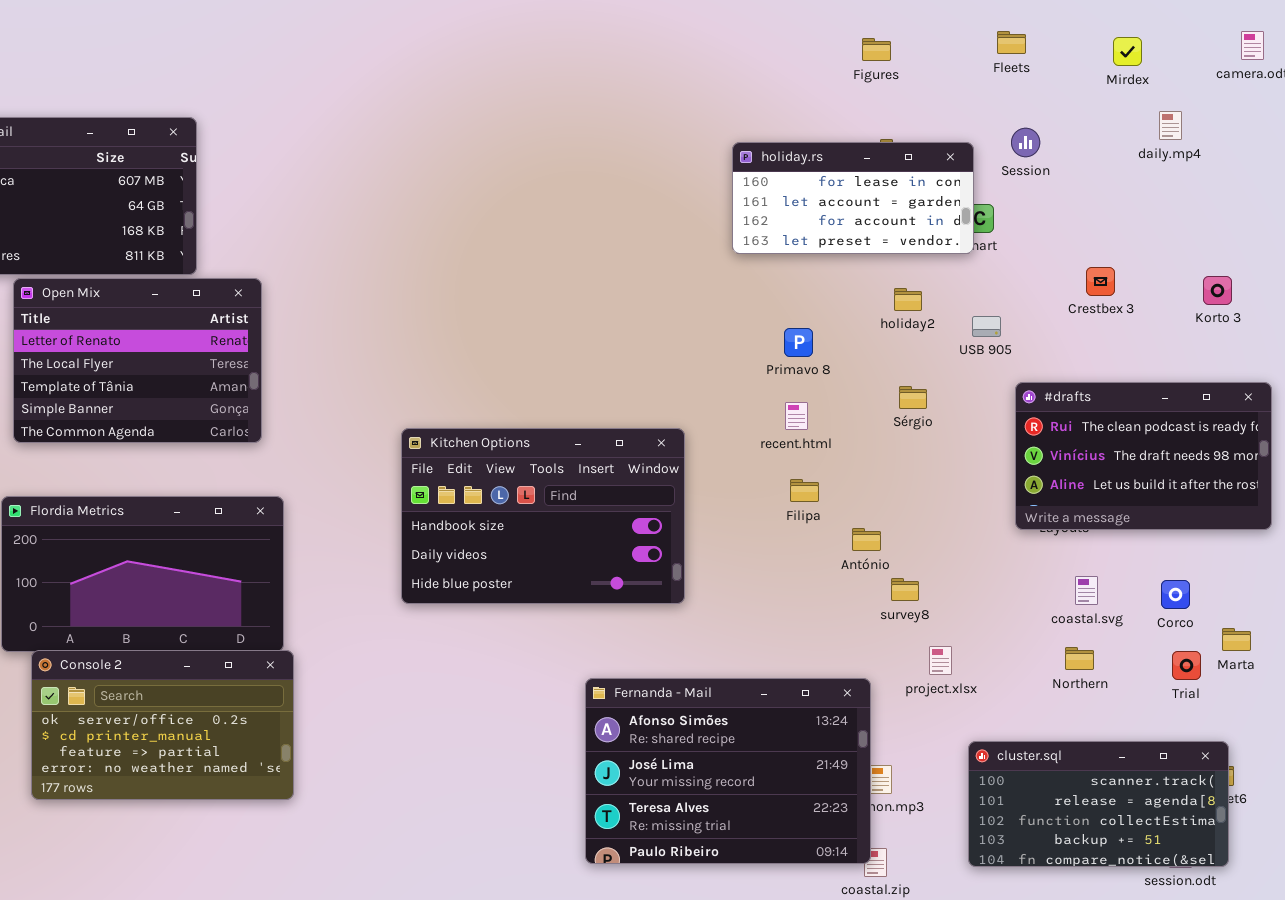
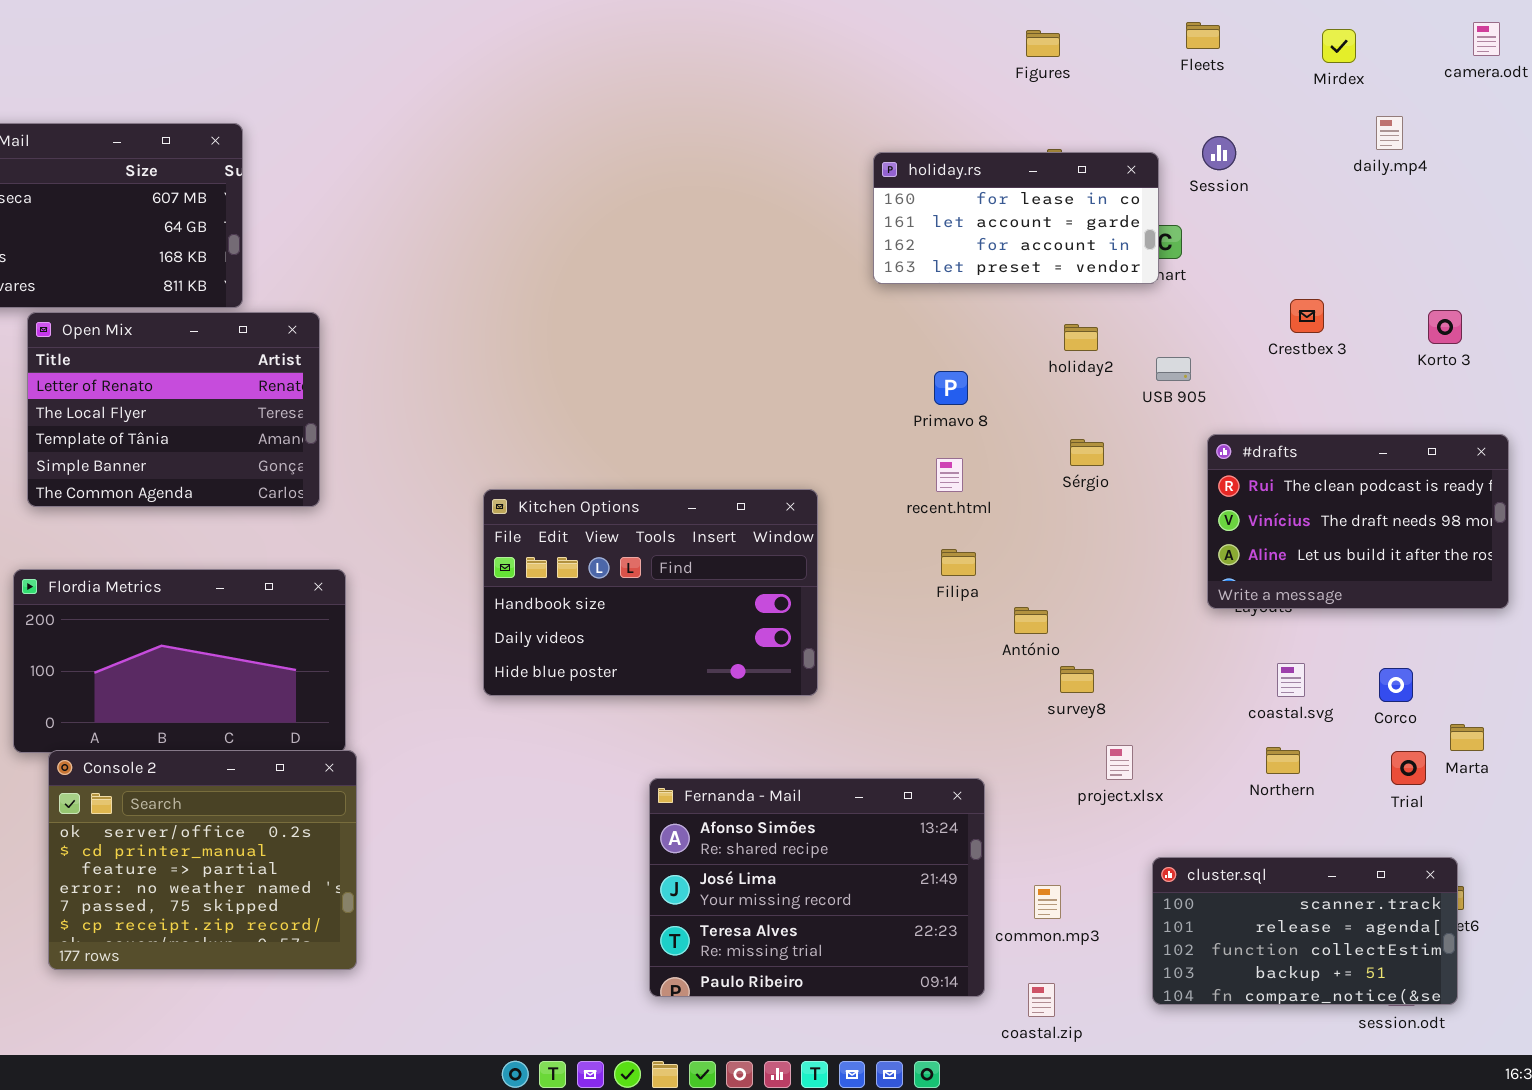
Console 2: [31,650,294,800] -> [48,750,357,970], resized
Fernanda - Mail: [585,678,871,864] -> [649,778,985,997], moved

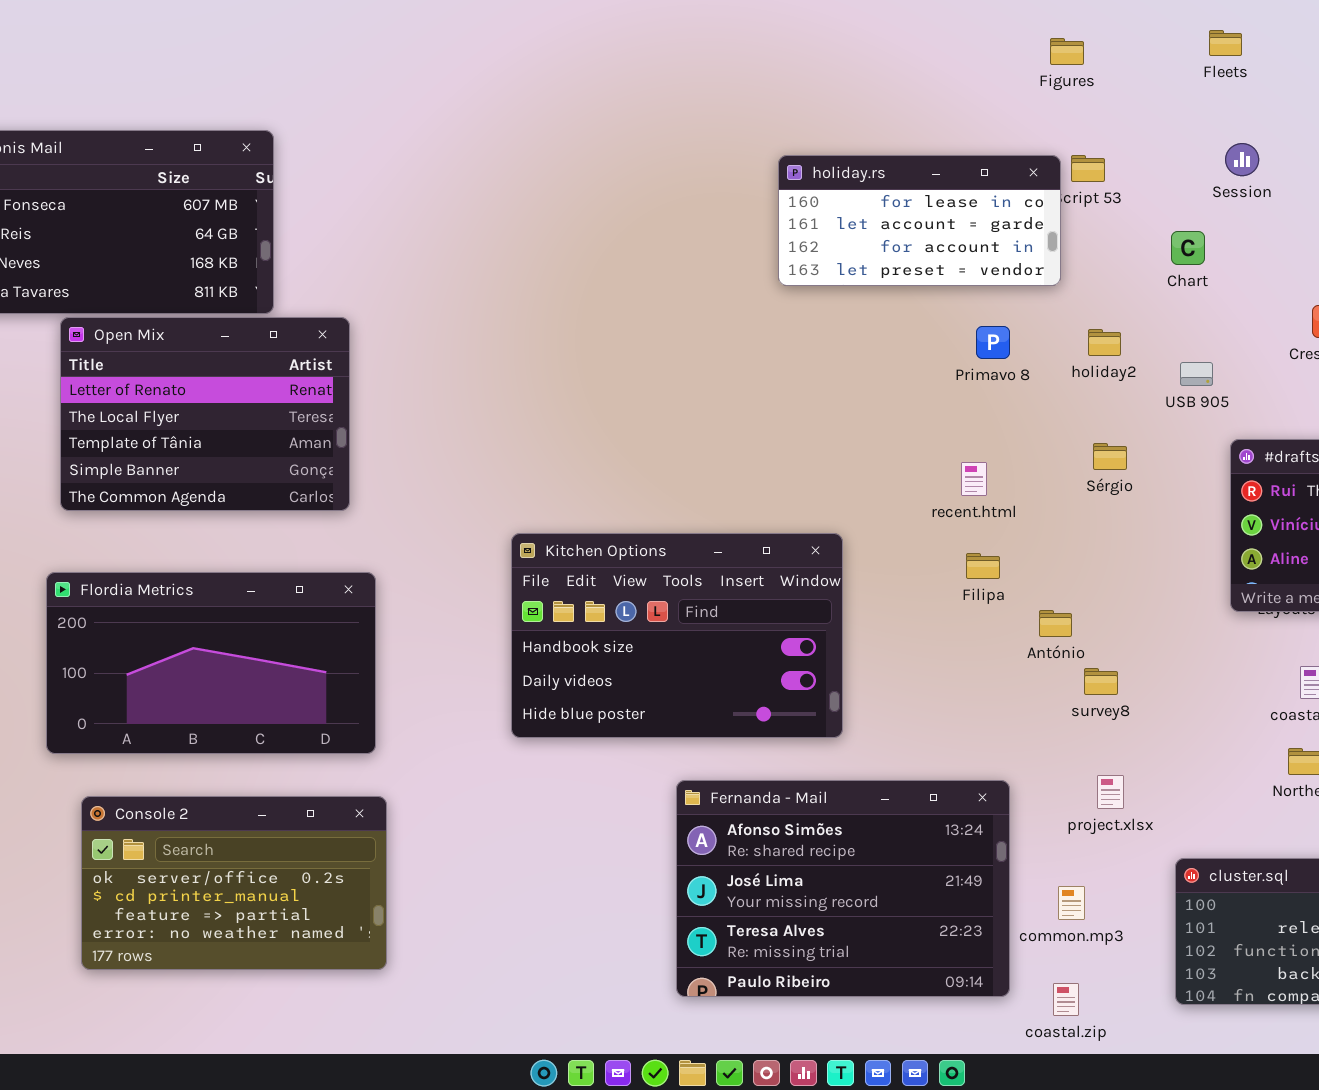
holiday.rs: [873,152,1159,284] -> [778,155,1061,286], moved
Primavo 8: [934,371,968,405] -> [976,326,1010,359], moved
Kitchen Options: [483,489,818,696] -> [511,533,843,738], moved
project.xlsx: [1106,745,1133,780] -> [1097,775,1124,809], moved
Console 2: [48,750,357,970] -> [81,796,387,970], resized

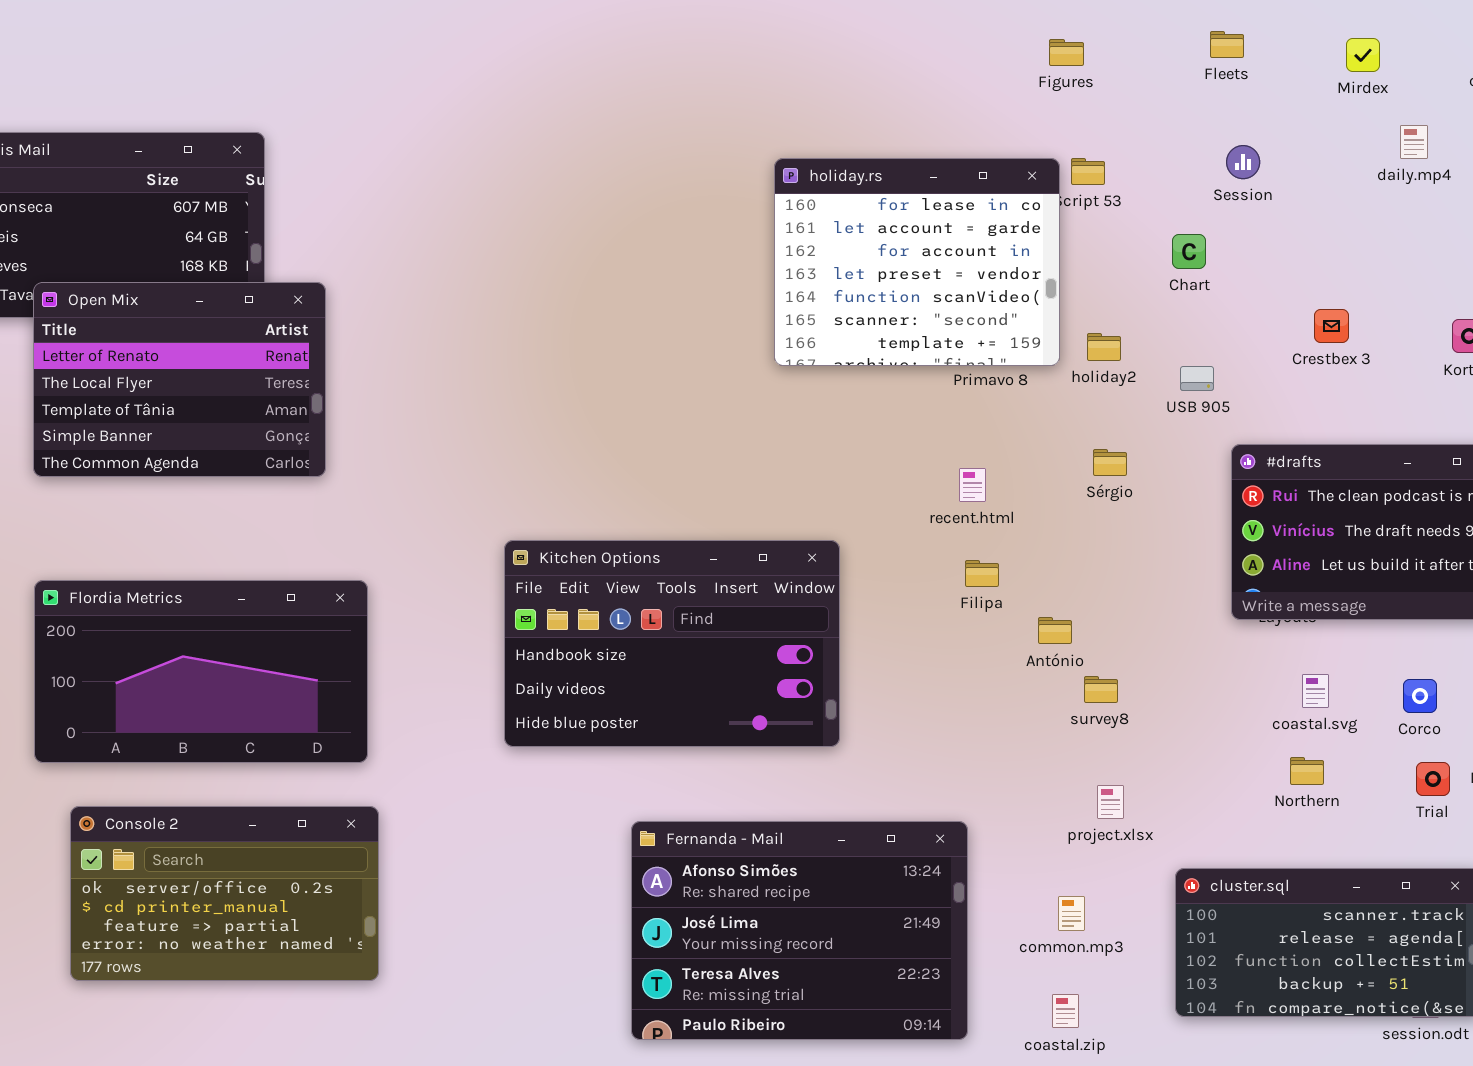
holiday.rs: [778,155,1061,286] -> [774,158,1060,366], resized
Open Mix: [60,317,350,511] -> [33,282,326,477], moved
Fernanda - Mail: [676,780,1010,997] -> [631,821,968,1040], moved

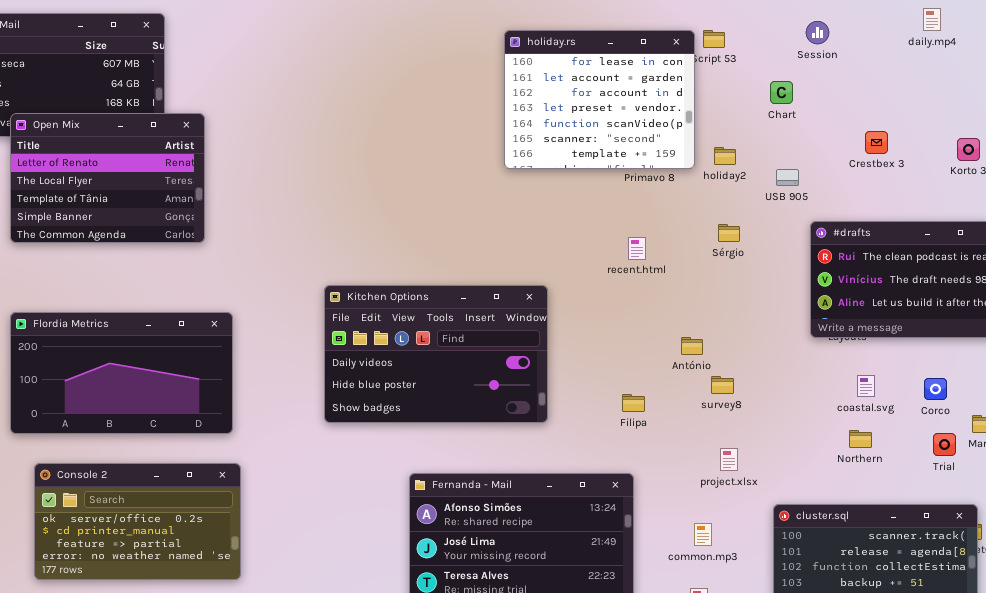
Kitchen Options: [504,540,840,747] -> [324,285,548,423], scrolled down 1 row
Filipa: [965,560,999,587] -> [622,394,645,412], moved

